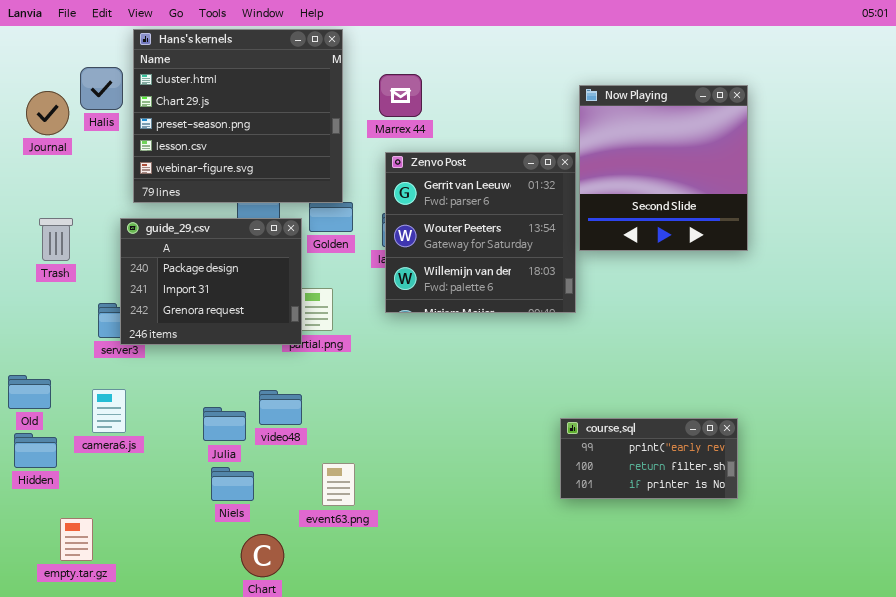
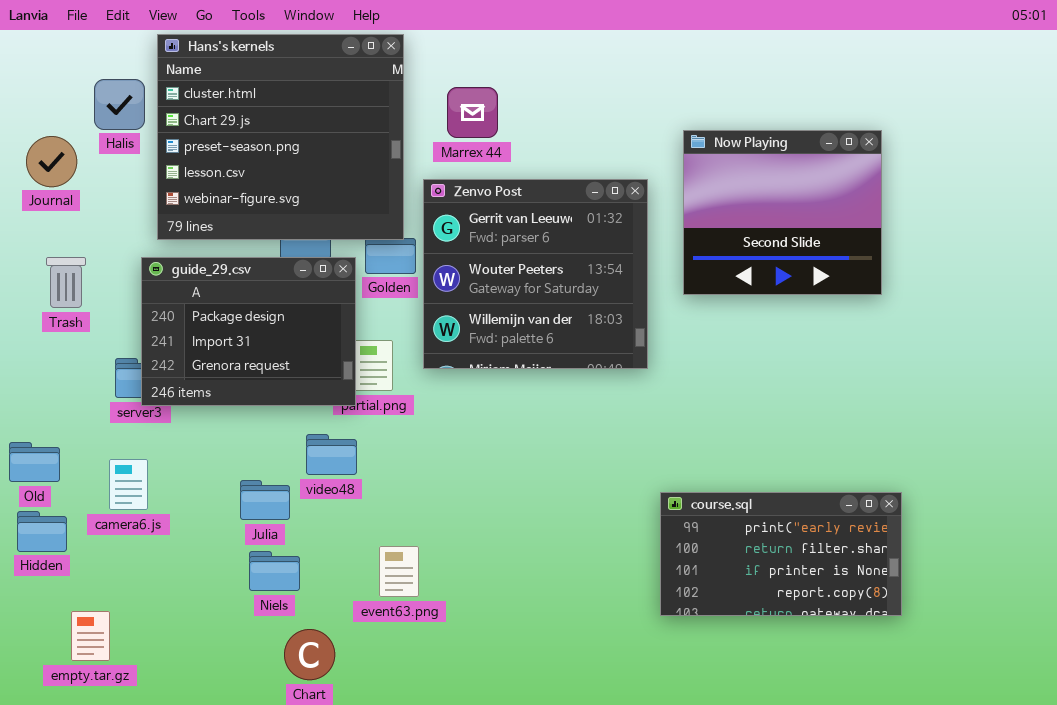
Now Playing: [579,85,748,251] -> [683,130,882,295], resized
Journal: [26,91,69,135] -> [26,136,77,187], moved
Zenvo Post: [385,152,576,313] -> [423,179,648,369], moved
video48: [259,390,302,425] -> [306,434,357,475], moved
course.sql: [560,418,738,499] -> [660,492,902,616], resized

